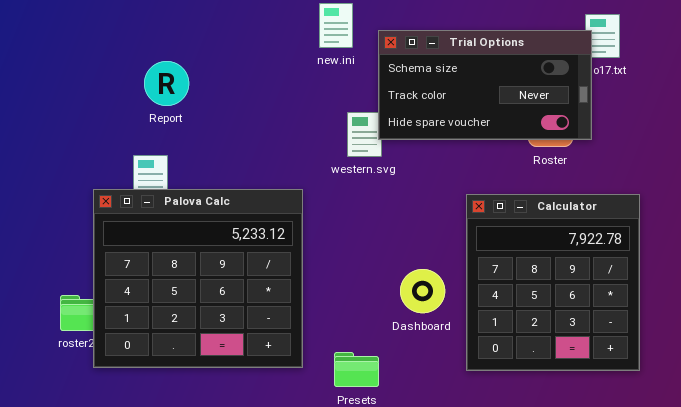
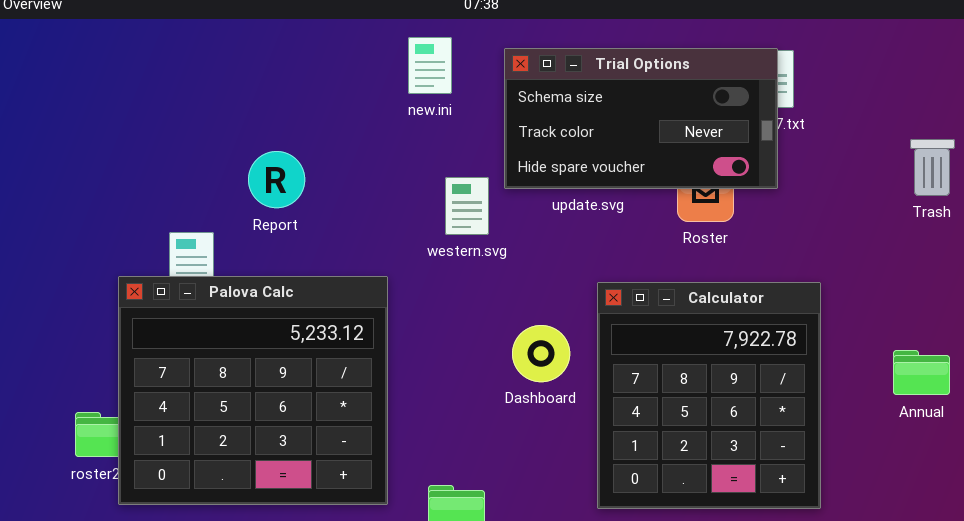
Trial Options: [378,30,592,140] -> [504,48,778,189], moved
Report: [144,61,189,106] -> [248,151,305,208], moved
Dashboard: [400,269,445,313] -> [512,325,570,382], moved

